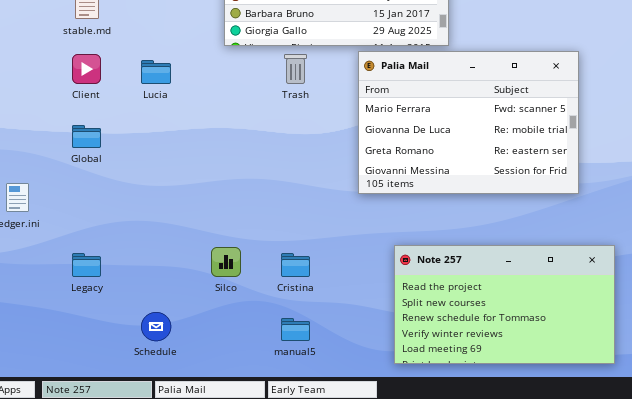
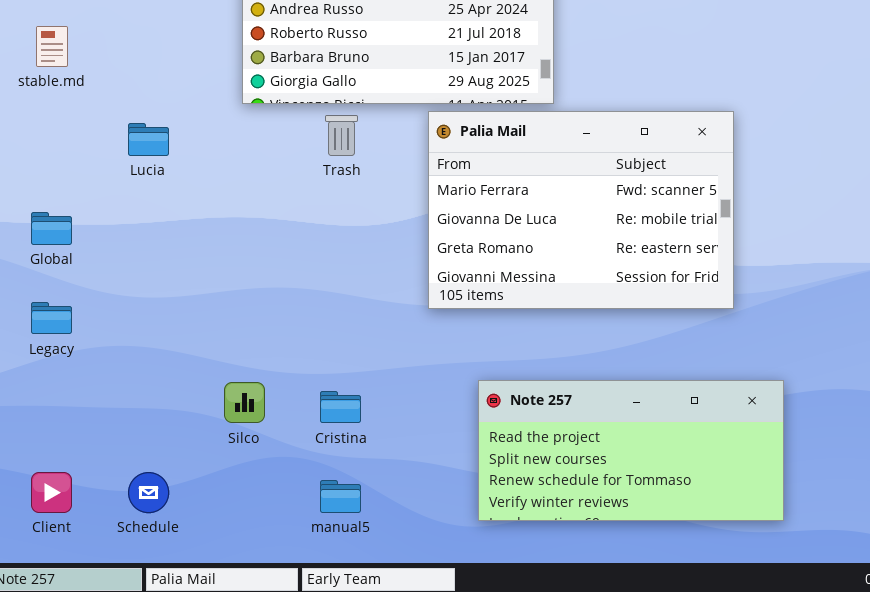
Client: [72,54,101,84] -> [31,472,72,513], moved
Note 257: [394,245,615,364] -> [478,380,784,521], resized
Legacy: [72,253,101,277] -> [31,302,72,334], moved

